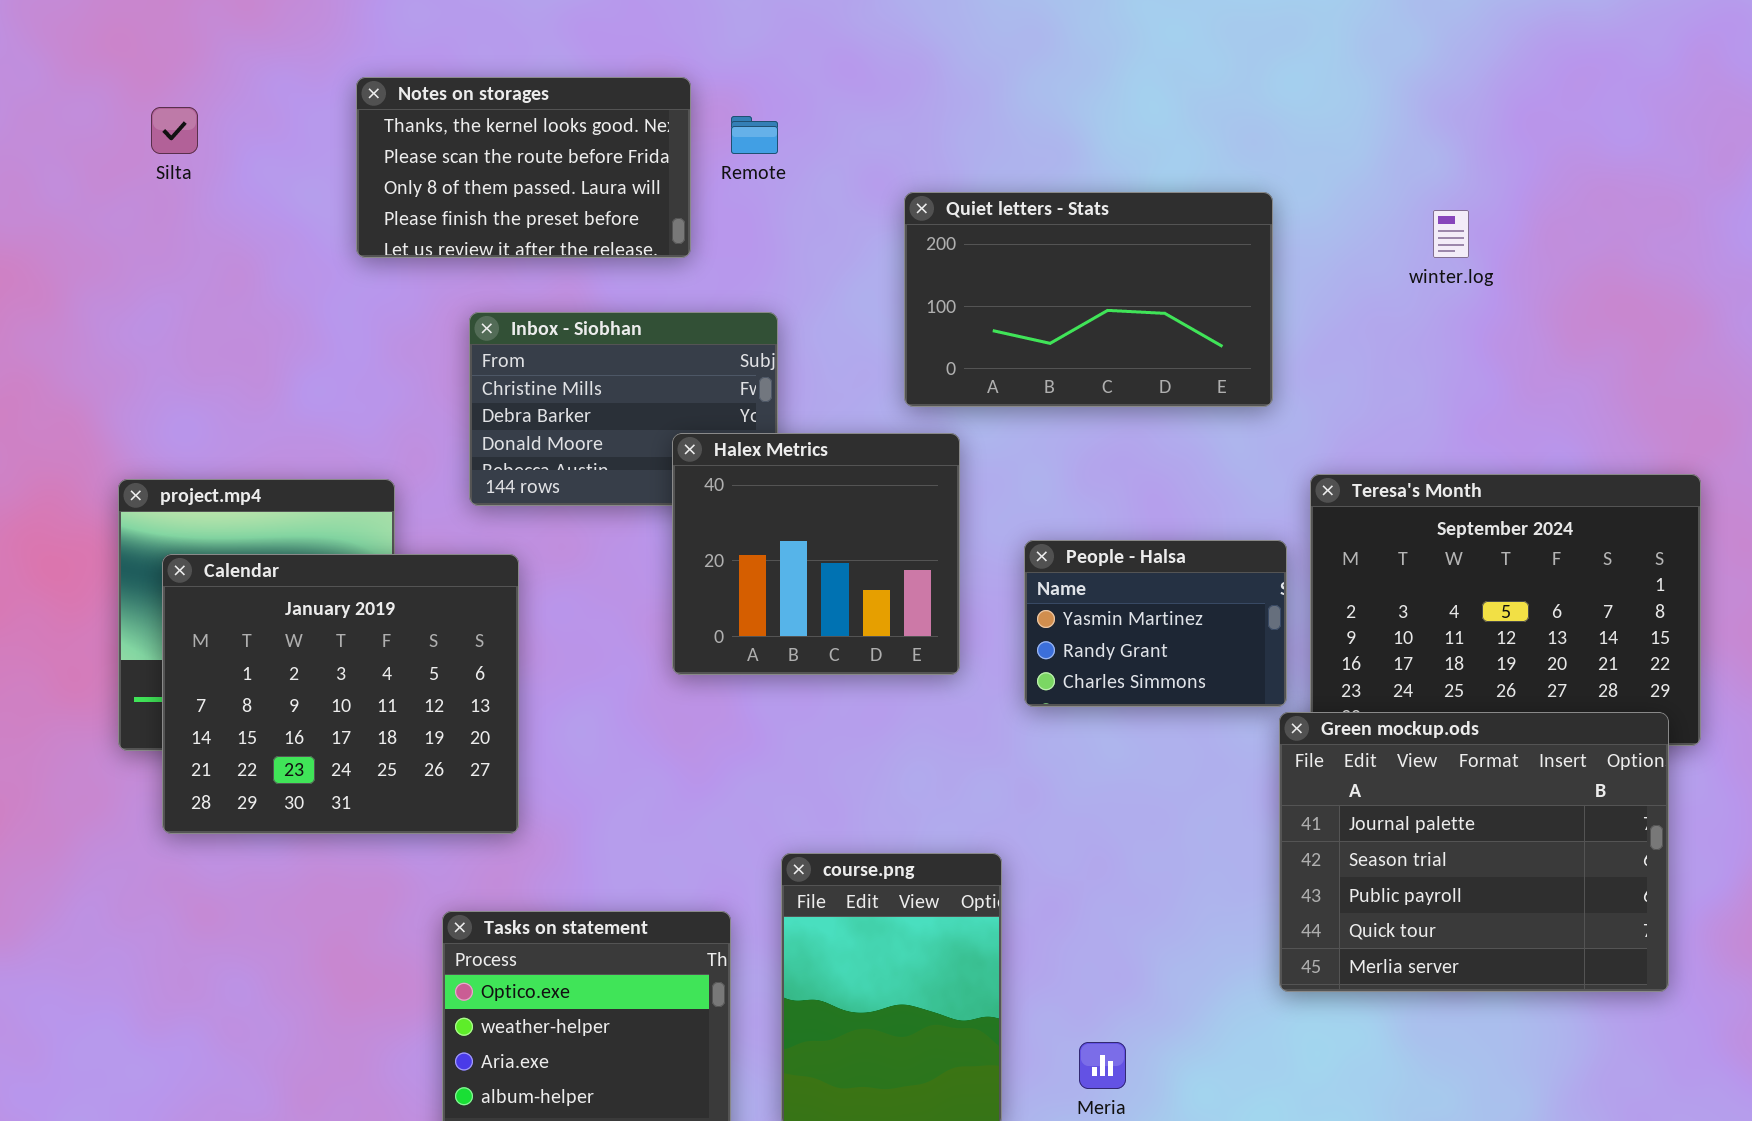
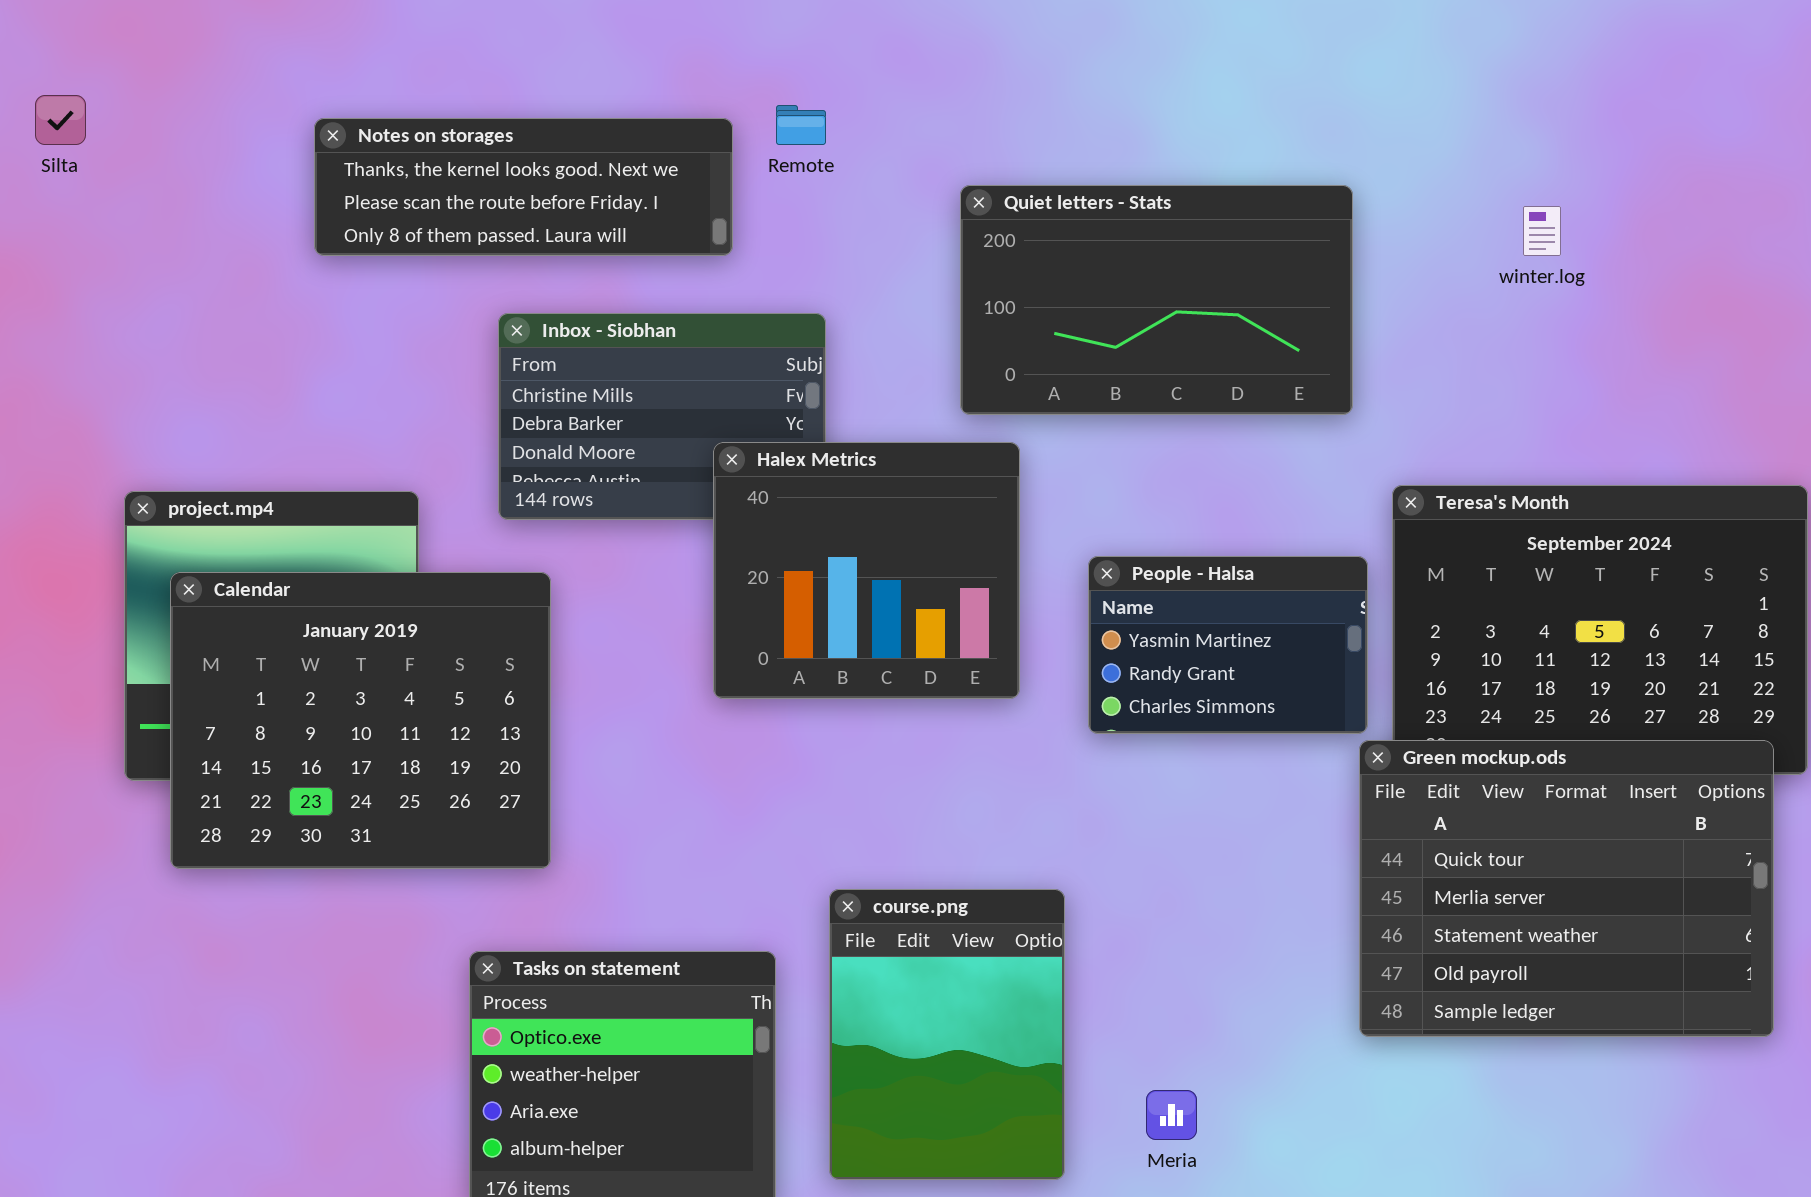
Notes on storages: [356,77,691,258] -> [314,118,733,256], resized
Silta: [151,107,198,154] -> [35,95,86,145], moved
Green mockup.ods: [1279,712,1669,992] -> [1359,740,1774,1037], scrolled down 3 rows

